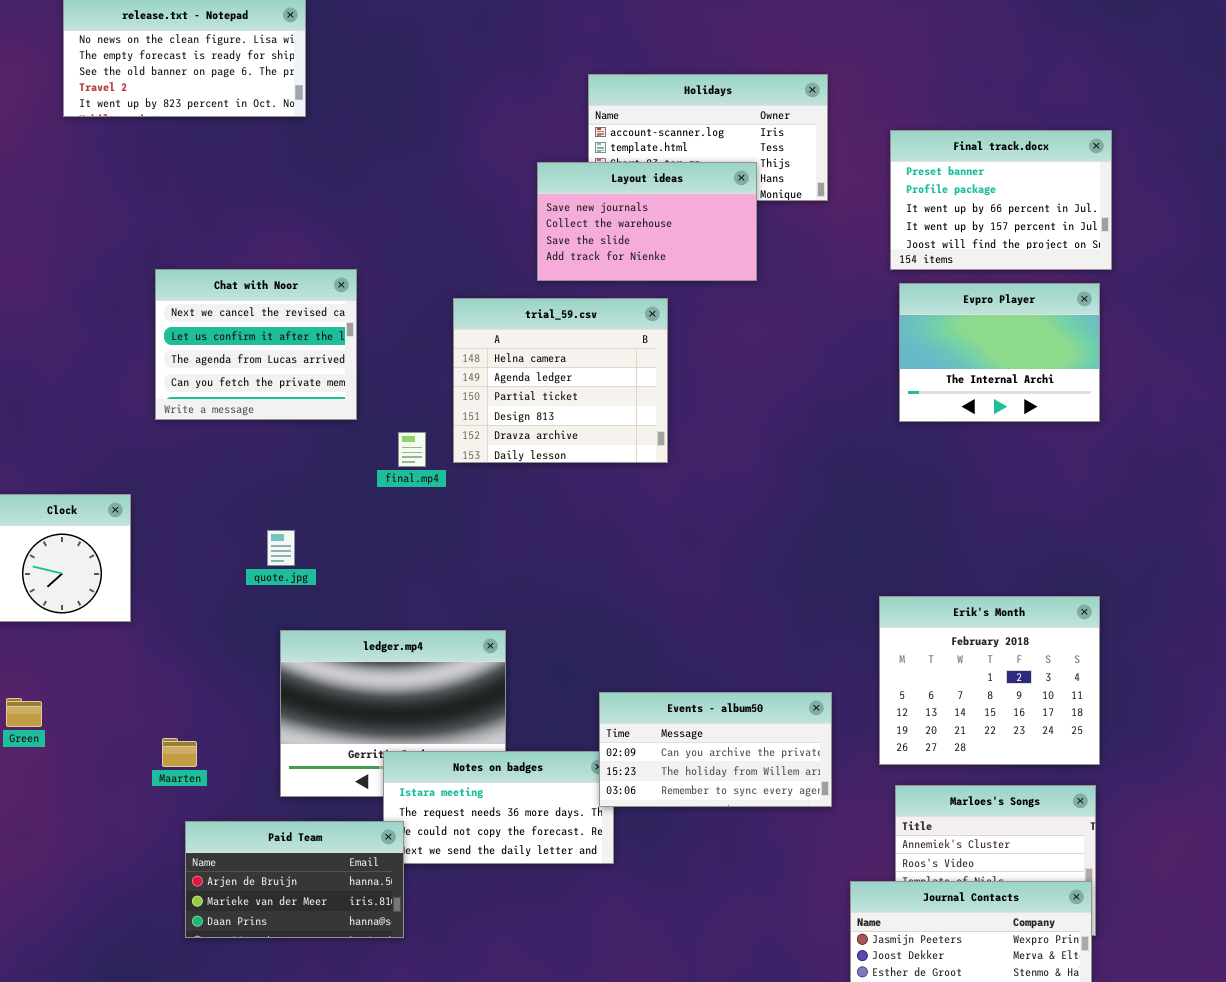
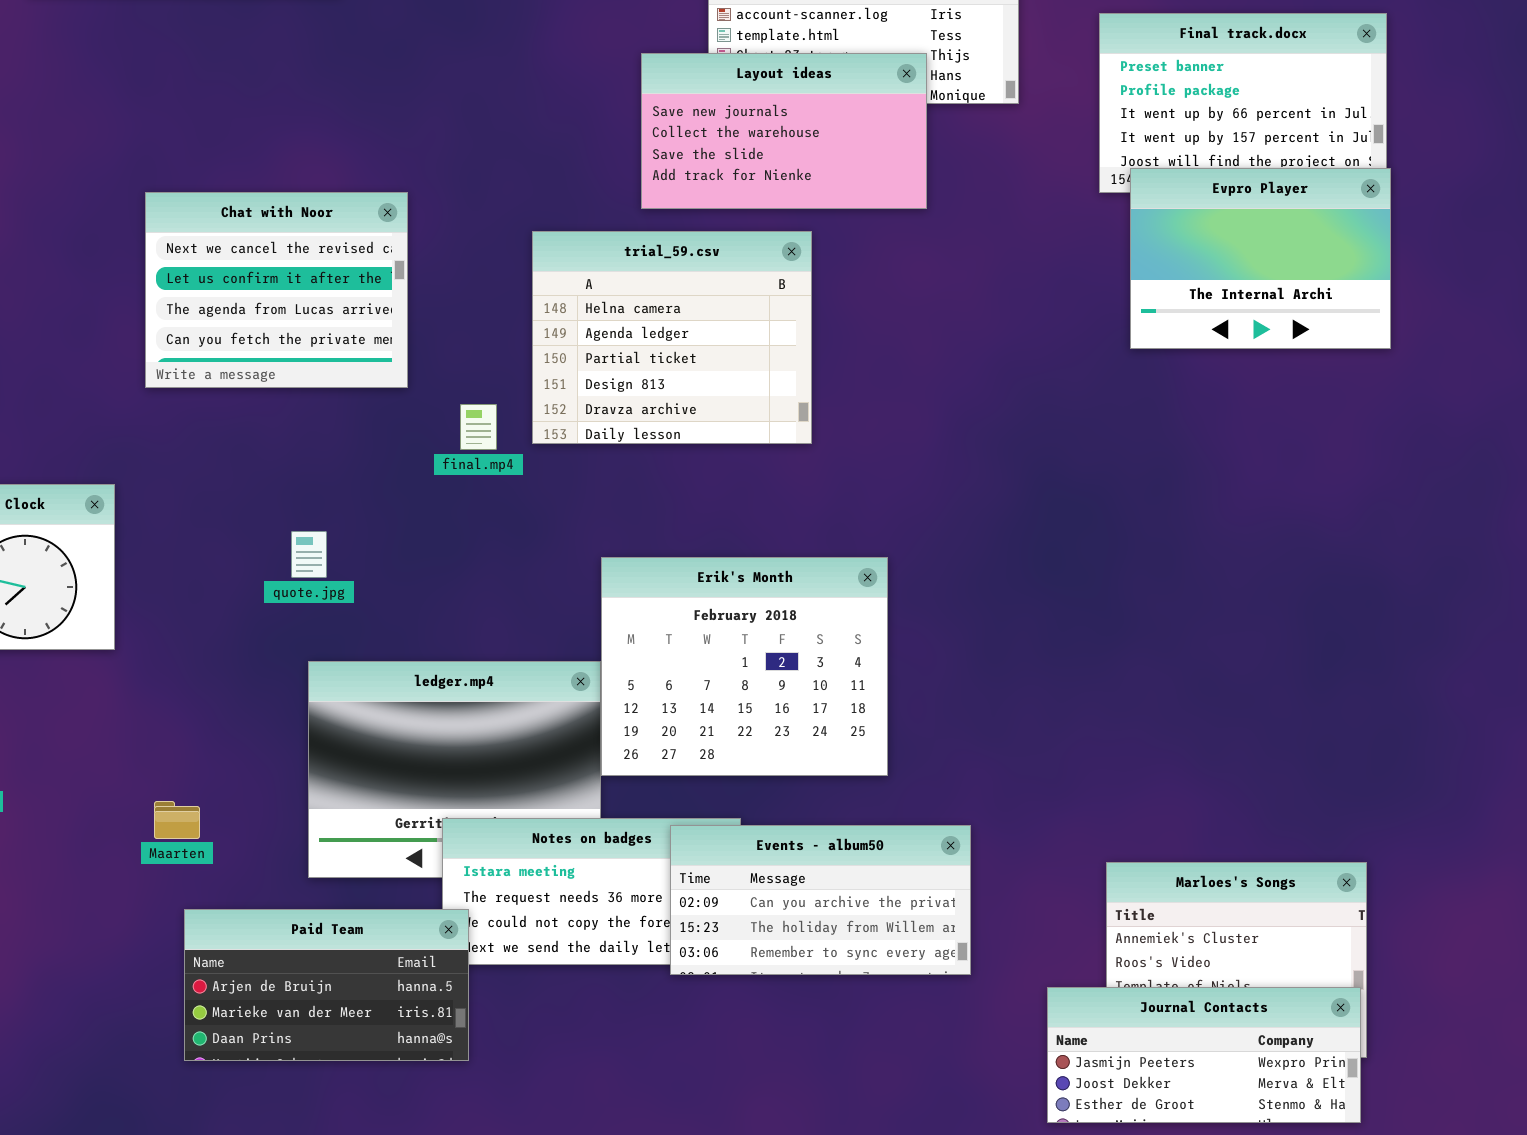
Evpro Player: [899,283,1100,422] -> [1130,168,1391,349], moved
Erik's Month: [879,596,1100,765] -> [601,557,888,776], moved
Events - album50: [599,692,832,807] -> [670,825,971,975], moved

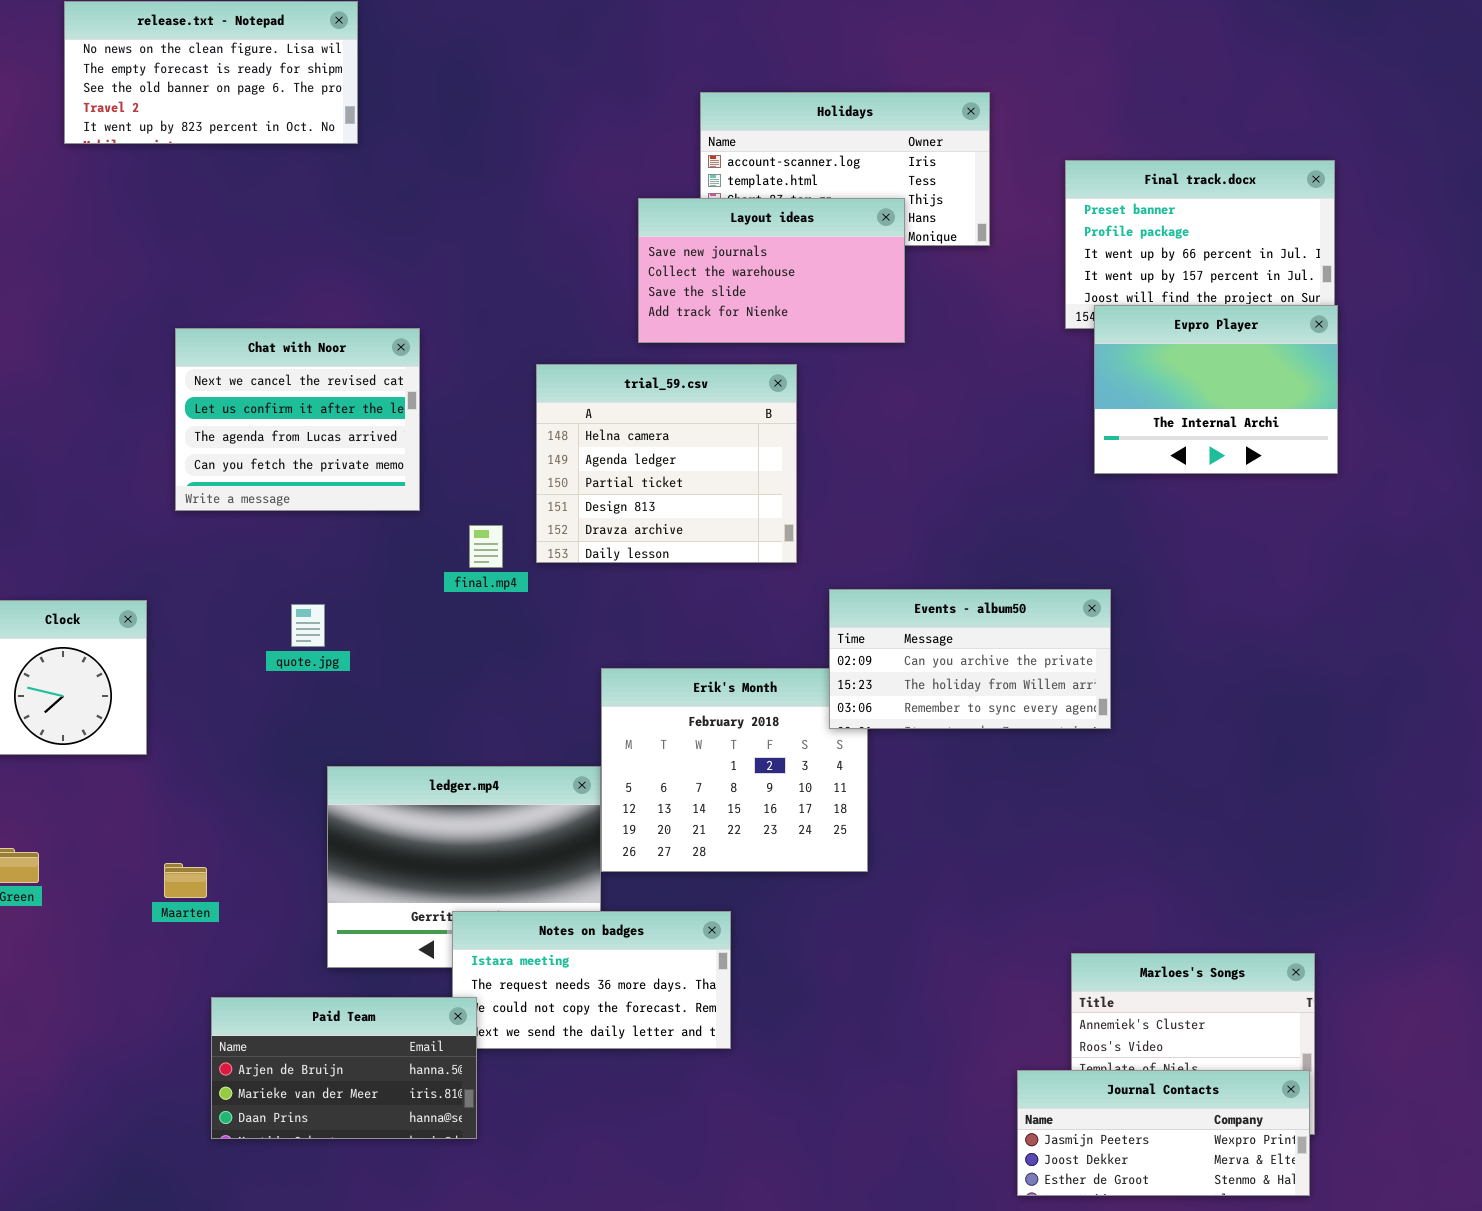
quote.jpg: [291,531,327,578] -> [291,604,325,647], moved
Maarten: [154,801,200,839] -> [164,863,207,898], moved
Events - album50: [670,825,971,975] -> [829,589,1111,729], moved

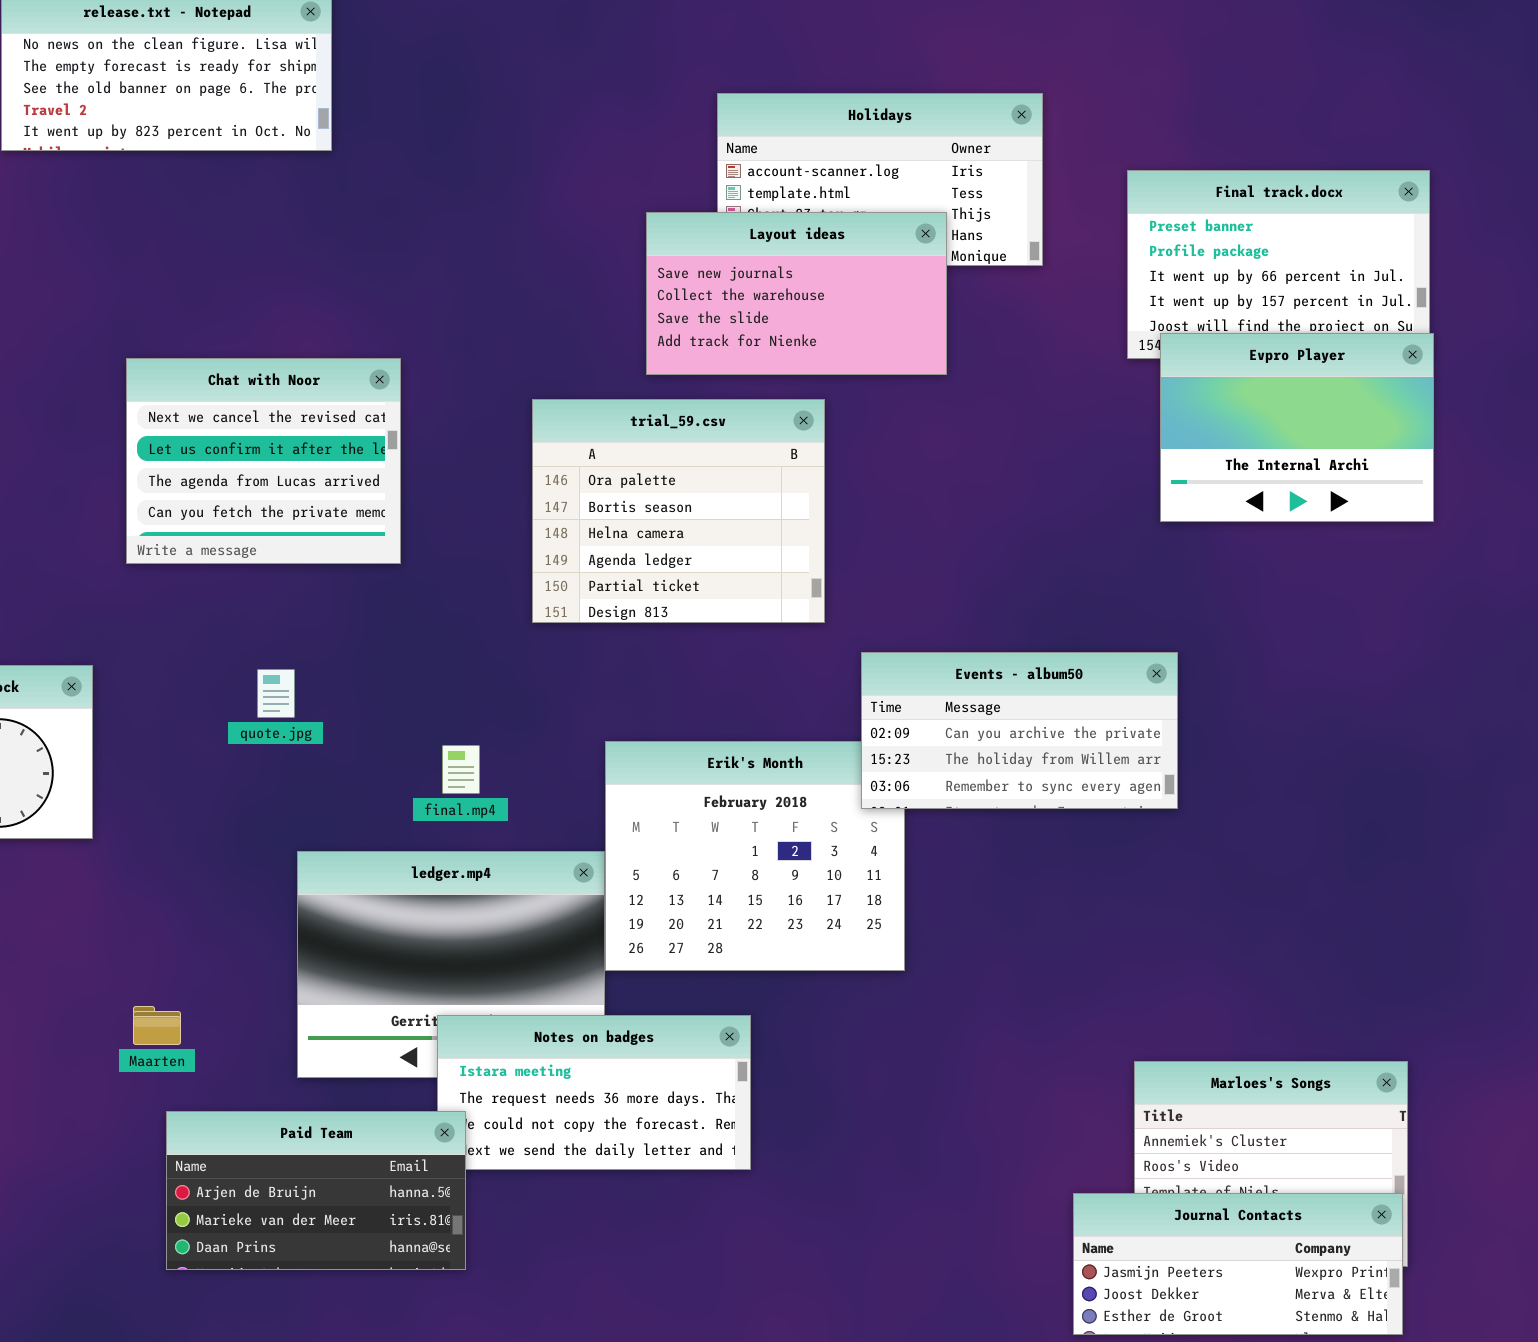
trial_59.csv: [536,364,797,563] -> [532,399,825,623], scrolled up 2 rows
final.mp4: [469,525,503,568] -> [442,745,480,794], moved
Maarten: [164,863,207,898] -> [133,1006,181,1045], moved

